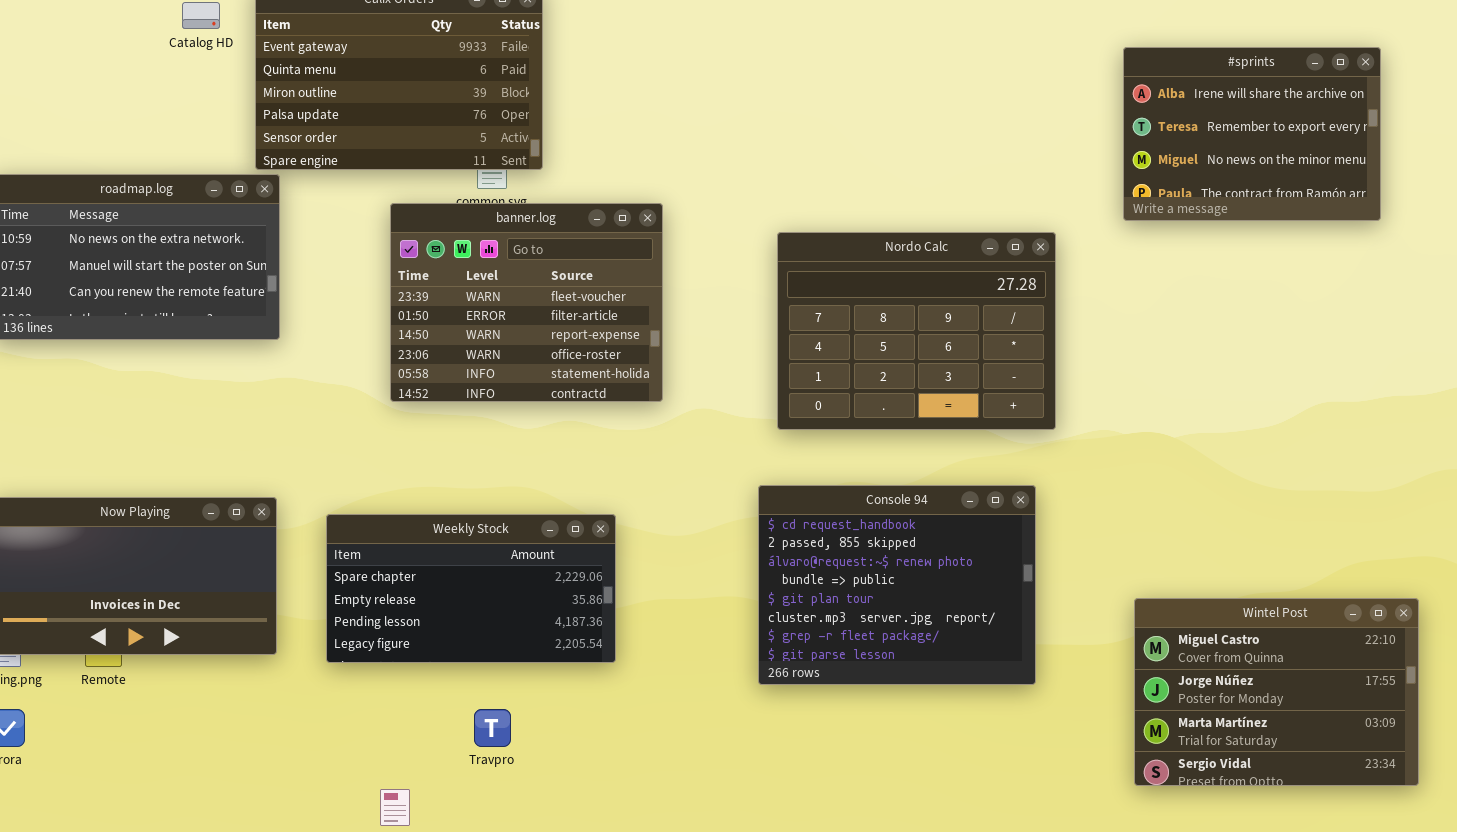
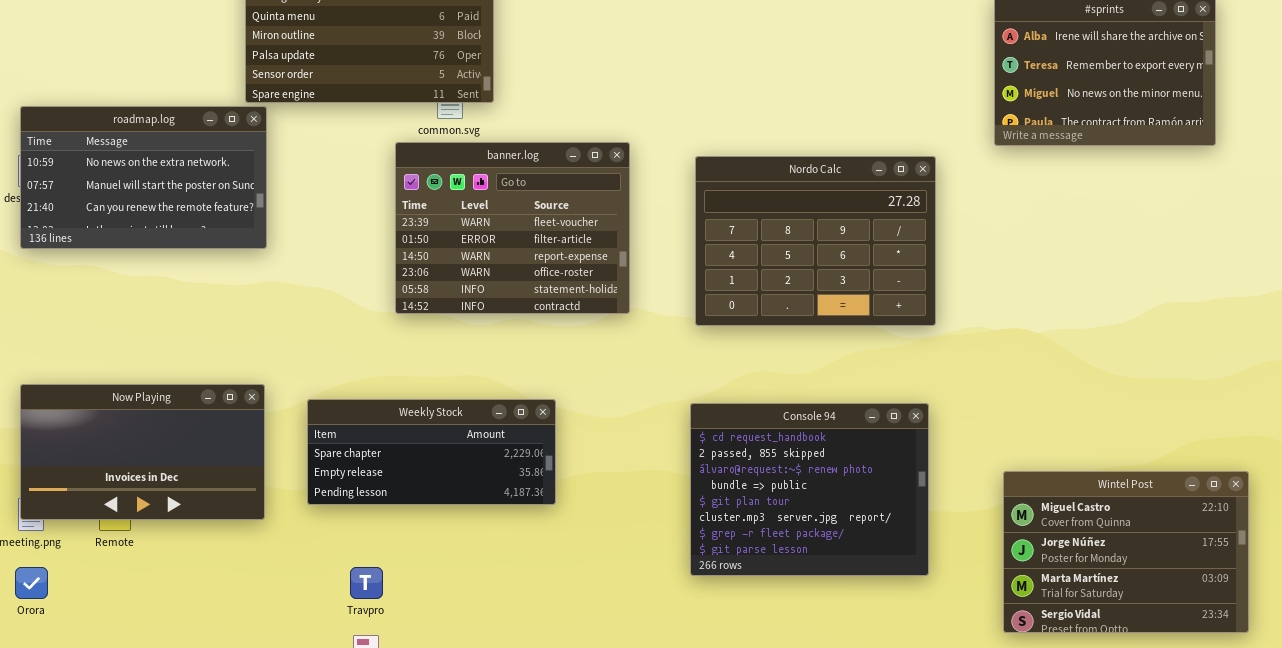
banner.log: [390,203,663,402] -> [395,142,630,314], moved
Console 94: [758,485,1036,685] -> [690,403,929,576], moved
Weekly Stock: [326,514,616,663] -> [307,399,556,505], resized
Travpro: [474,709,511,747] -> [350,567,383,599], moved

